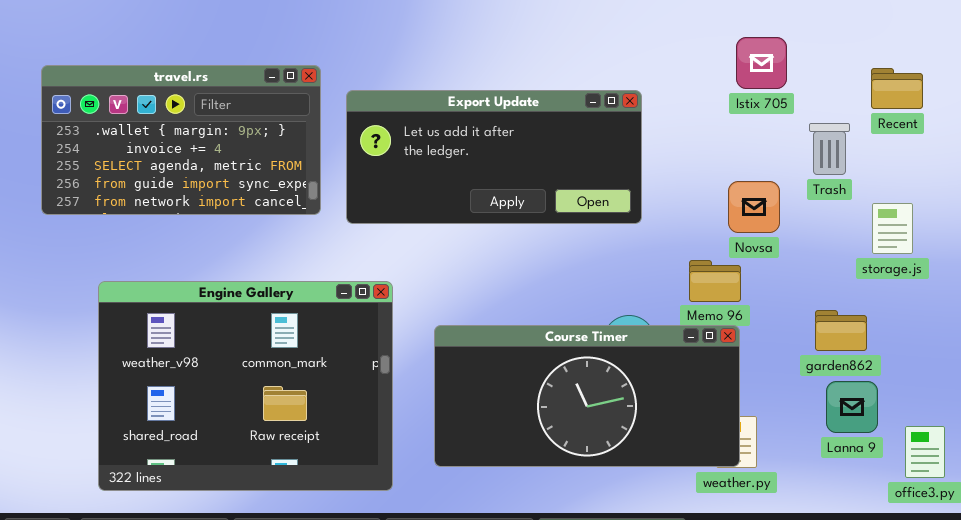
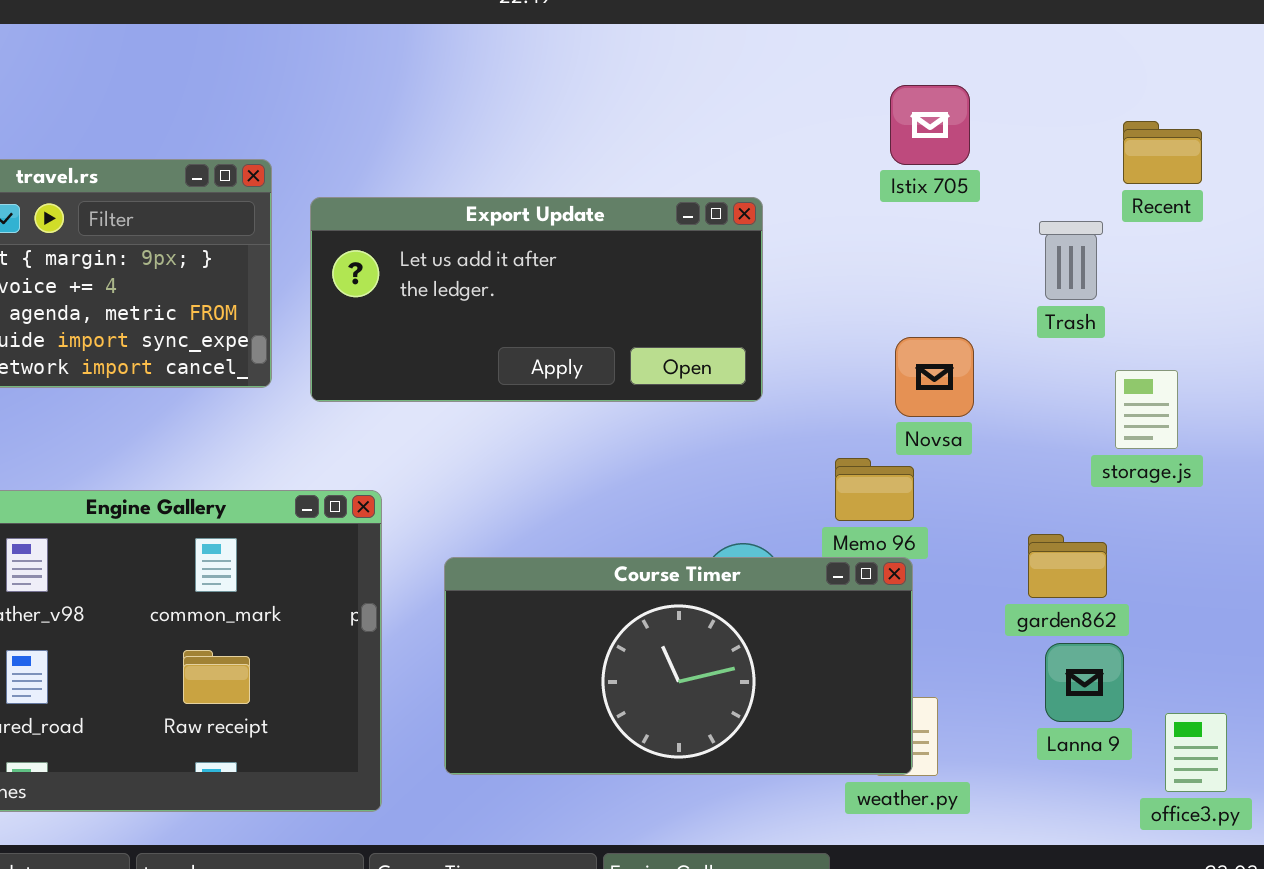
Istix 705: [736,37,787,89] -> [890,85,970,165], moved
Recent: [871,68,923,109] -> [1123,121,1202,184], moved
Trash: [809,123,850,175] -> [1039,221,1103,300], moved

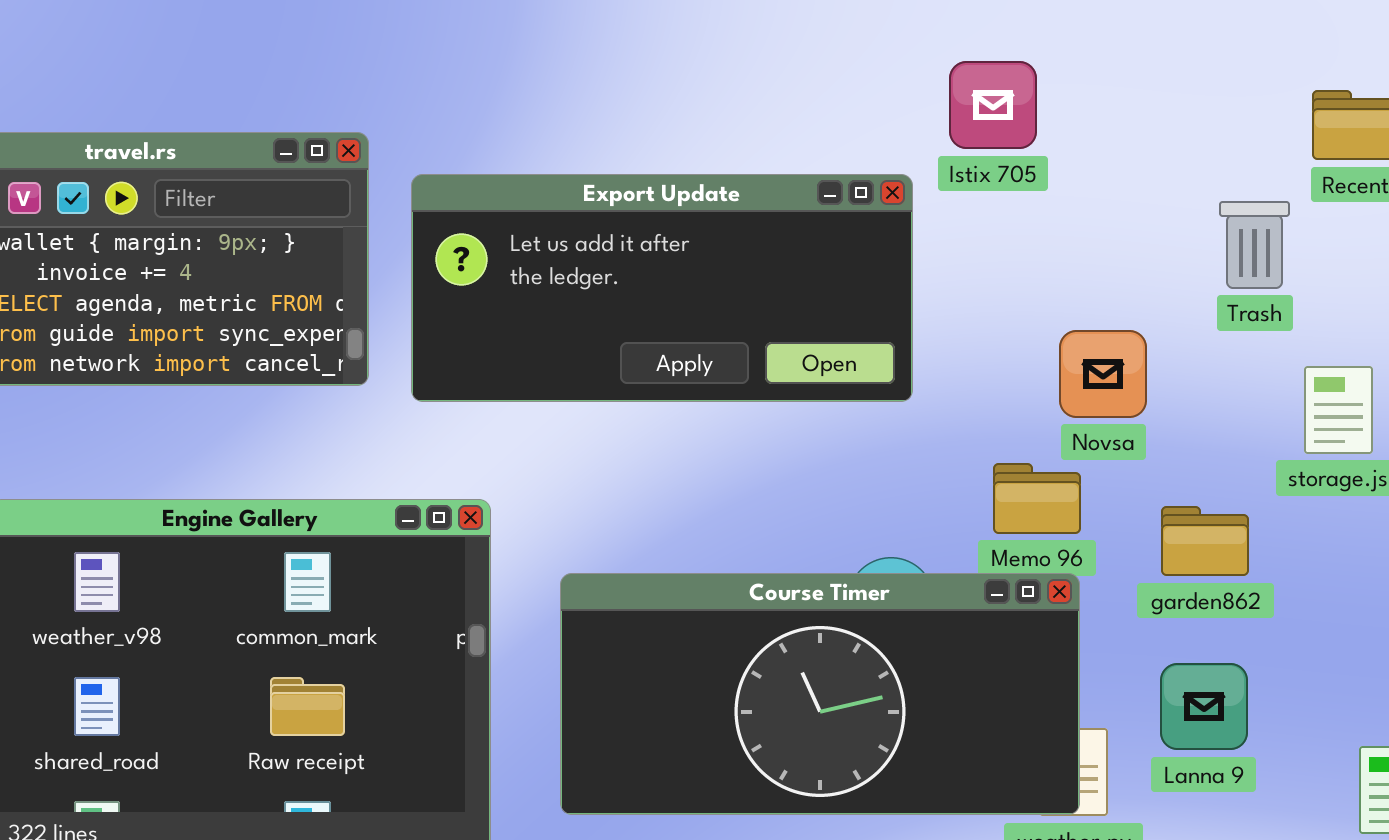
Istix 705: [890,85,970,165] -> [949,61,1037,149], moved
garden862: [1028,534,1107,598] -> [1161,506,1249,576], moved
Lanna 9: [1045,643,1124,722] -> [1160,663,1248,750], moved

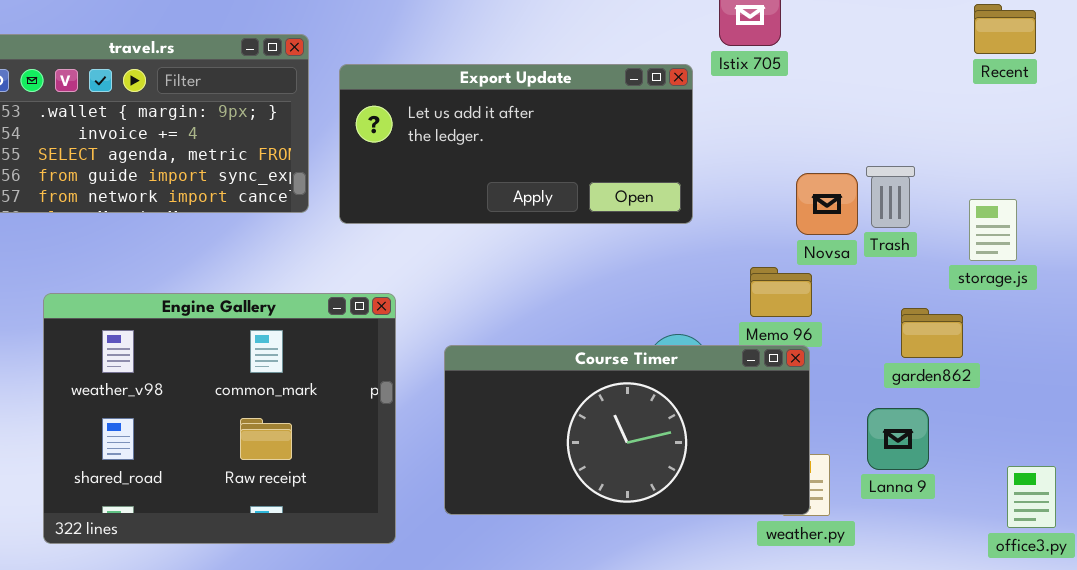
Trash: [1219,201,1290,289] -> [866,166,915,228], moved
garden862: [1161,506,1249,576] -> [901,308,963,358], moved

